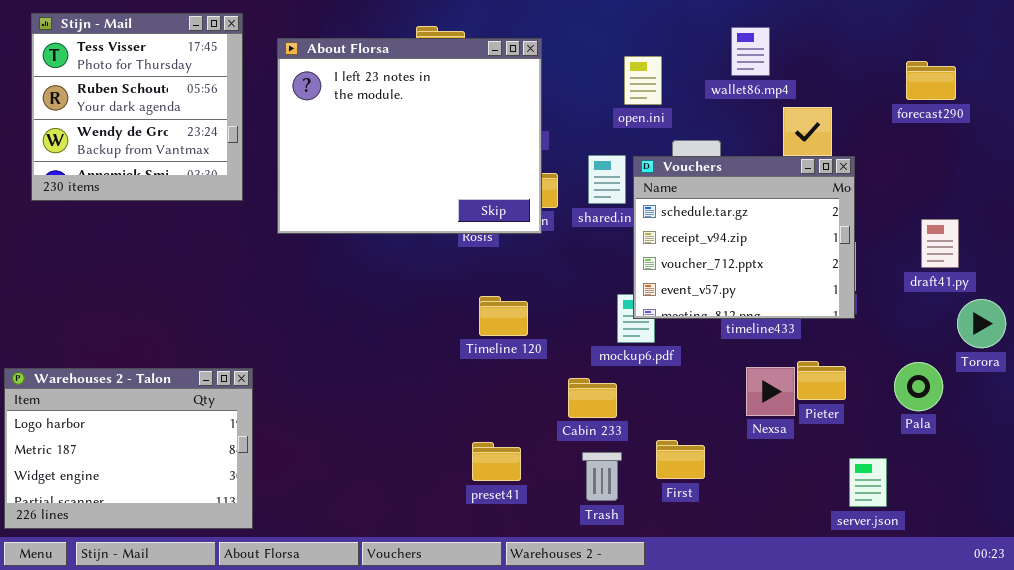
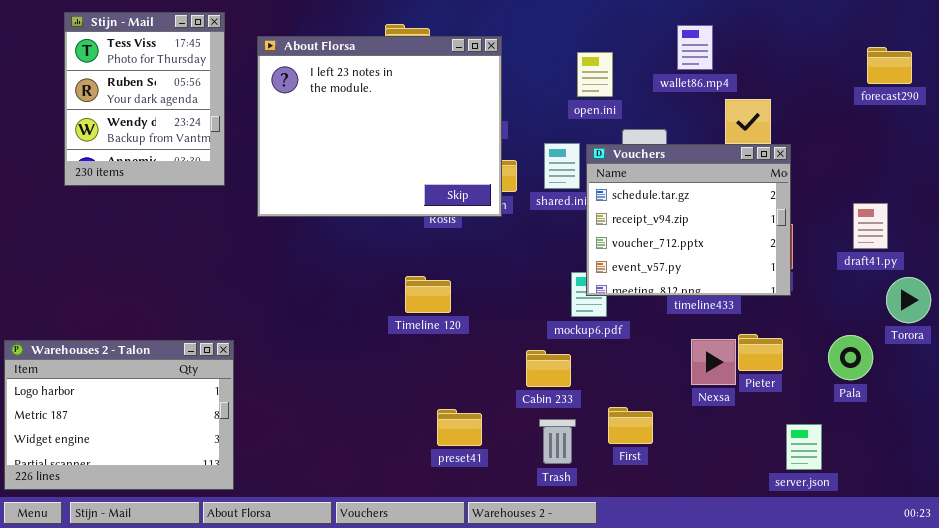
Stijn - Mail: [31,13,243,201] -> [64,12,225,186], resized
forecast290: [906,61,956,100] -> [867,47,912,84], moved
Timeline 120: [479,296,528,336] -> [405,276,451,313], moved

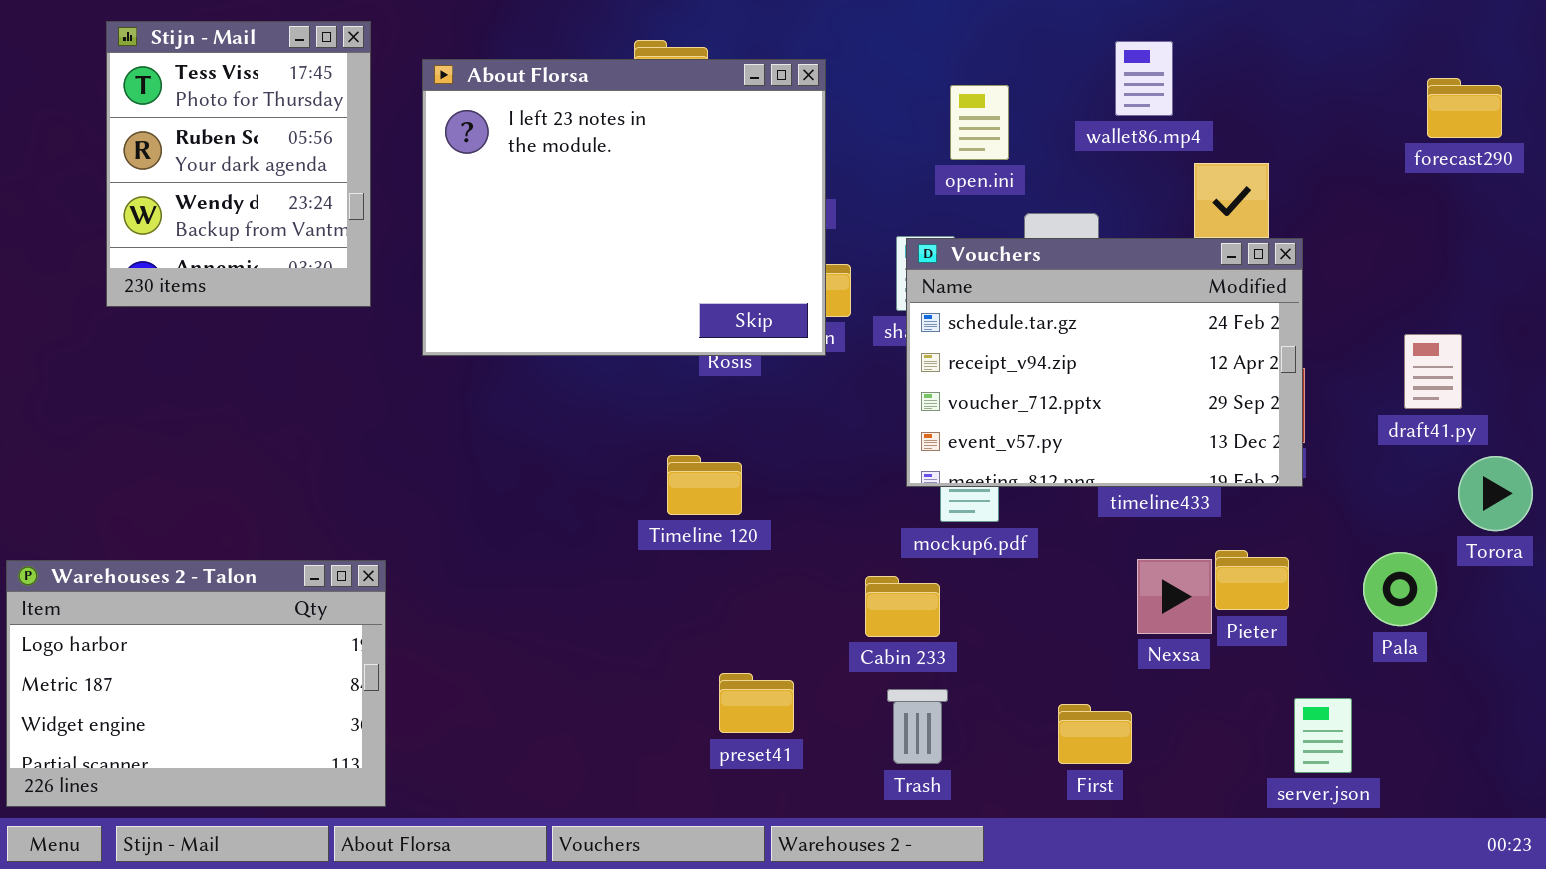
Vouchers: [586,144,791,296] -> [906,238,1303,487], resized
First: [608,407,653,444] -> [1058,704,1132,764], moved

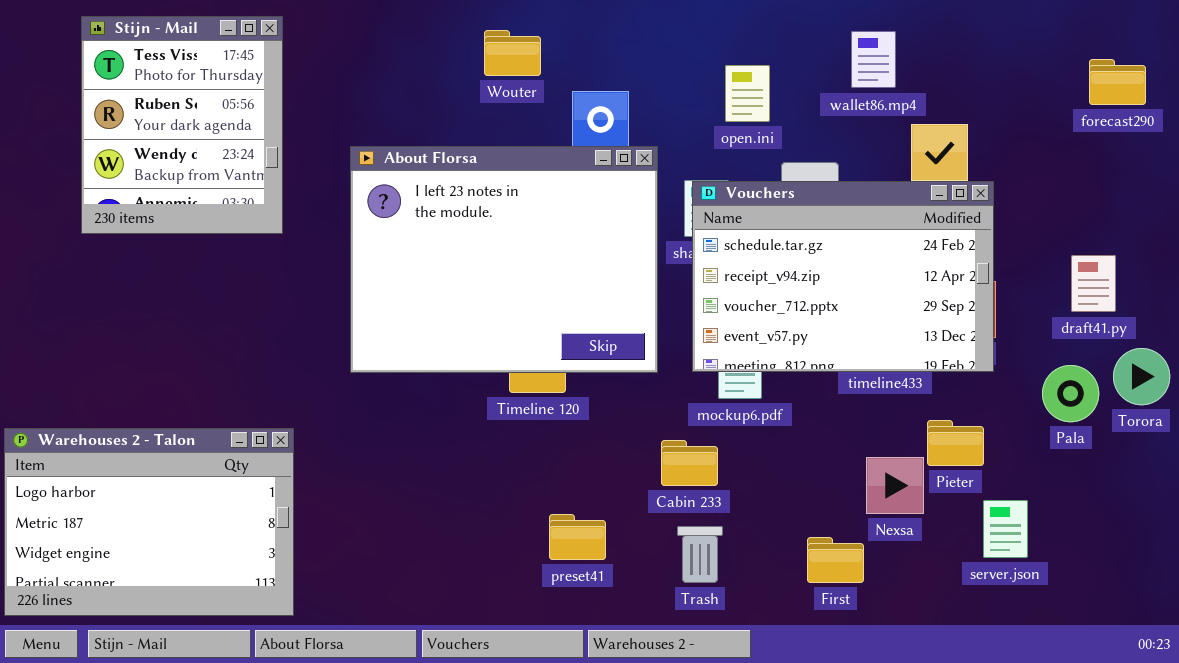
About Florsa: [422,59,826,356] -> [350,146,658,373], moved
Pala: [1363,552,1437,626] -> [1042,365,1099,422], moved
Nexsa: [1137,559,1212,634] -> [866,457,924,514], moved
server.json: [1294,698,1352,773] -> [983,500,1028,558], moved

